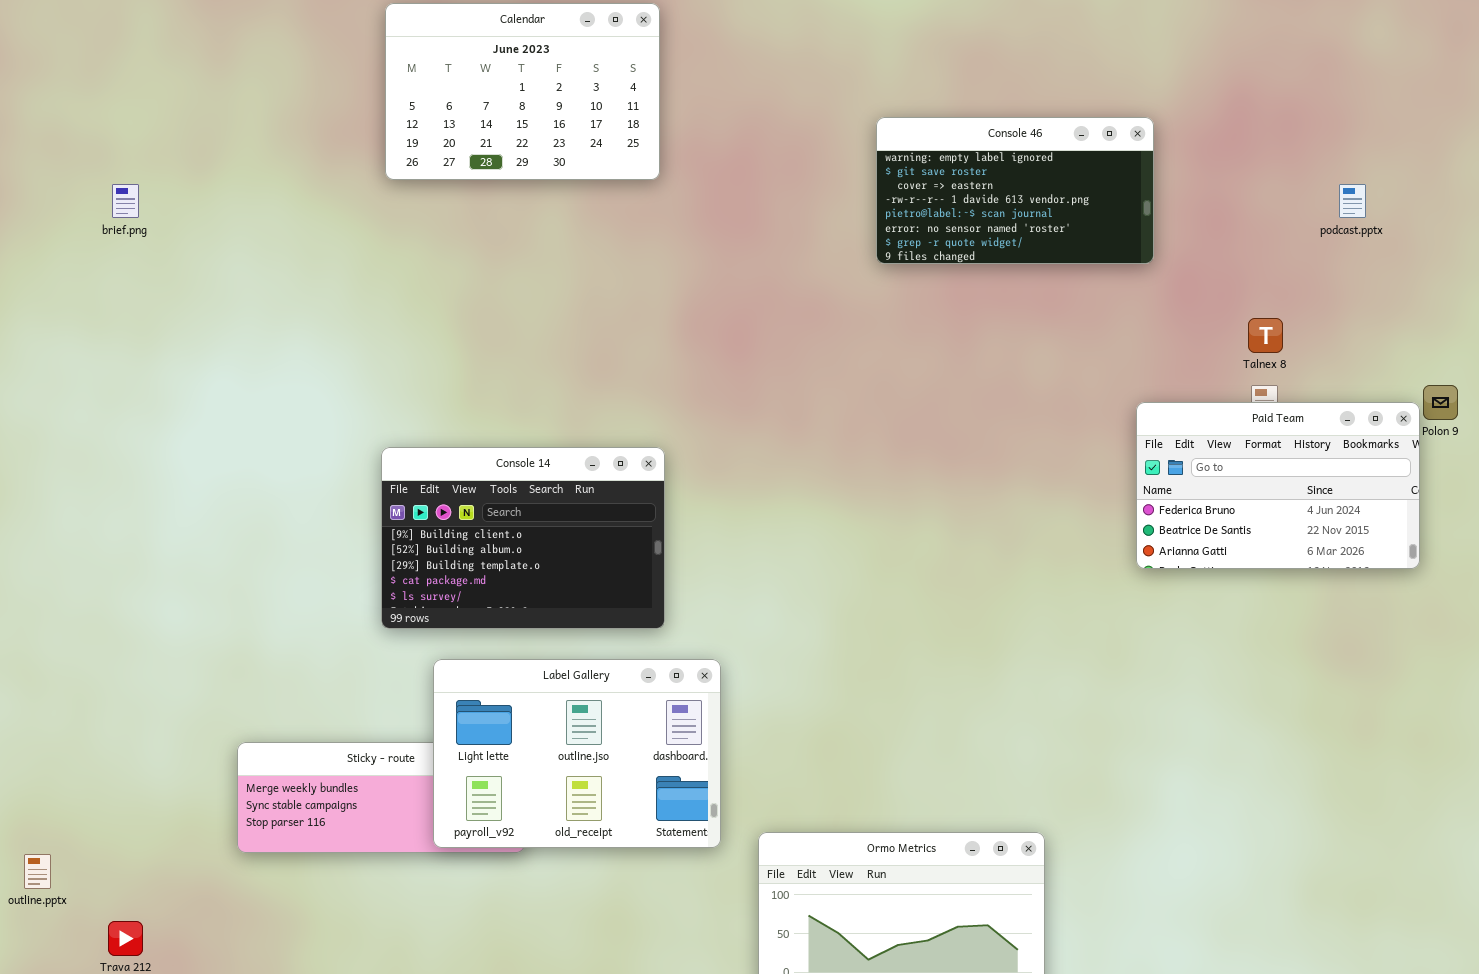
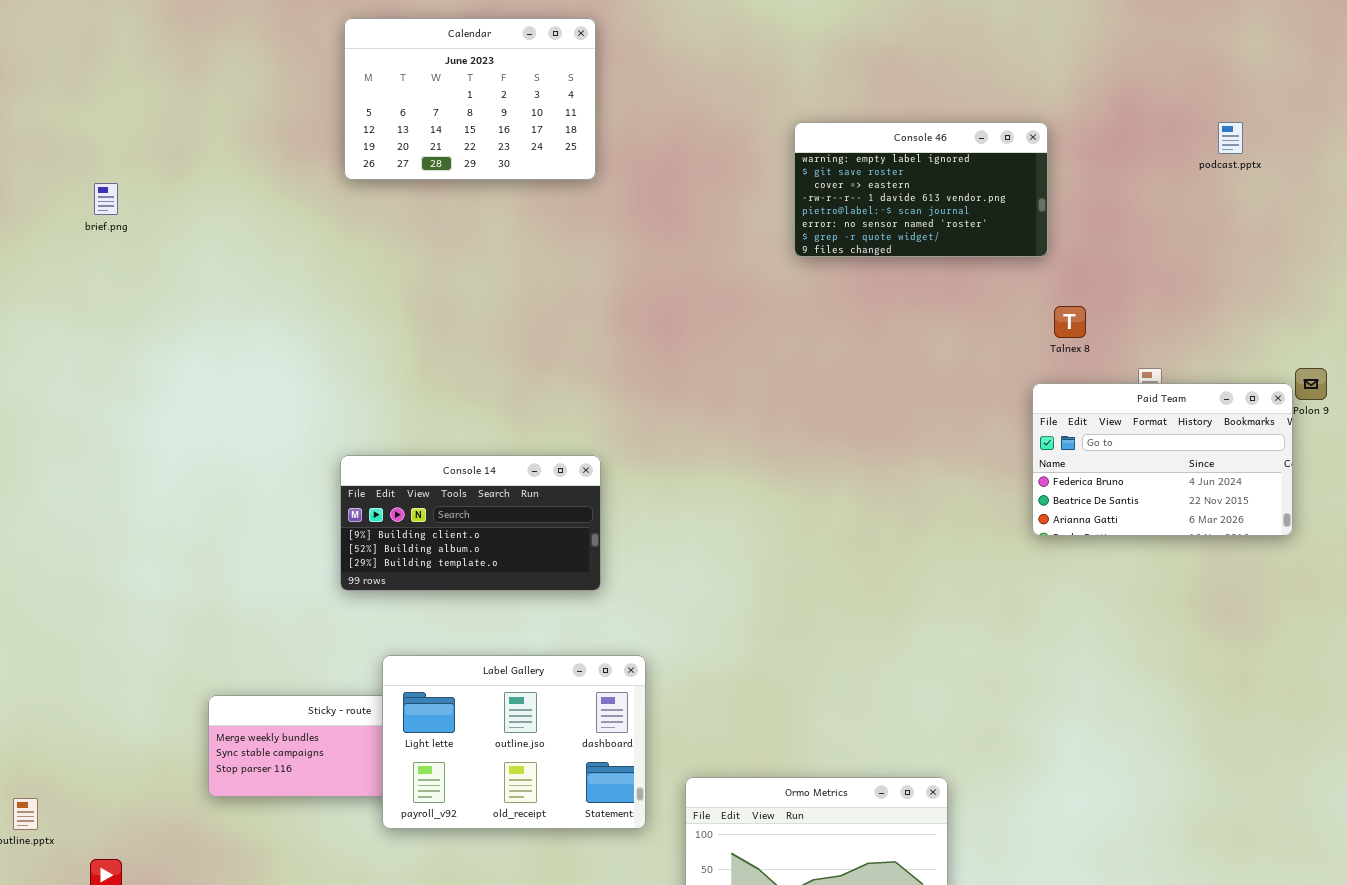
podcast.pptx: [1339,184,1366,218] -> [1218,122,1243,154], moved
Talnex 8: [1248,318,1283,353] -> [1054,306,1086,338], moved
Console 14: [381,447,665,629] -> [340,455,601,591], resized
Label Gallery: [433,659,721,848] -> [382,655,646,829], moved

